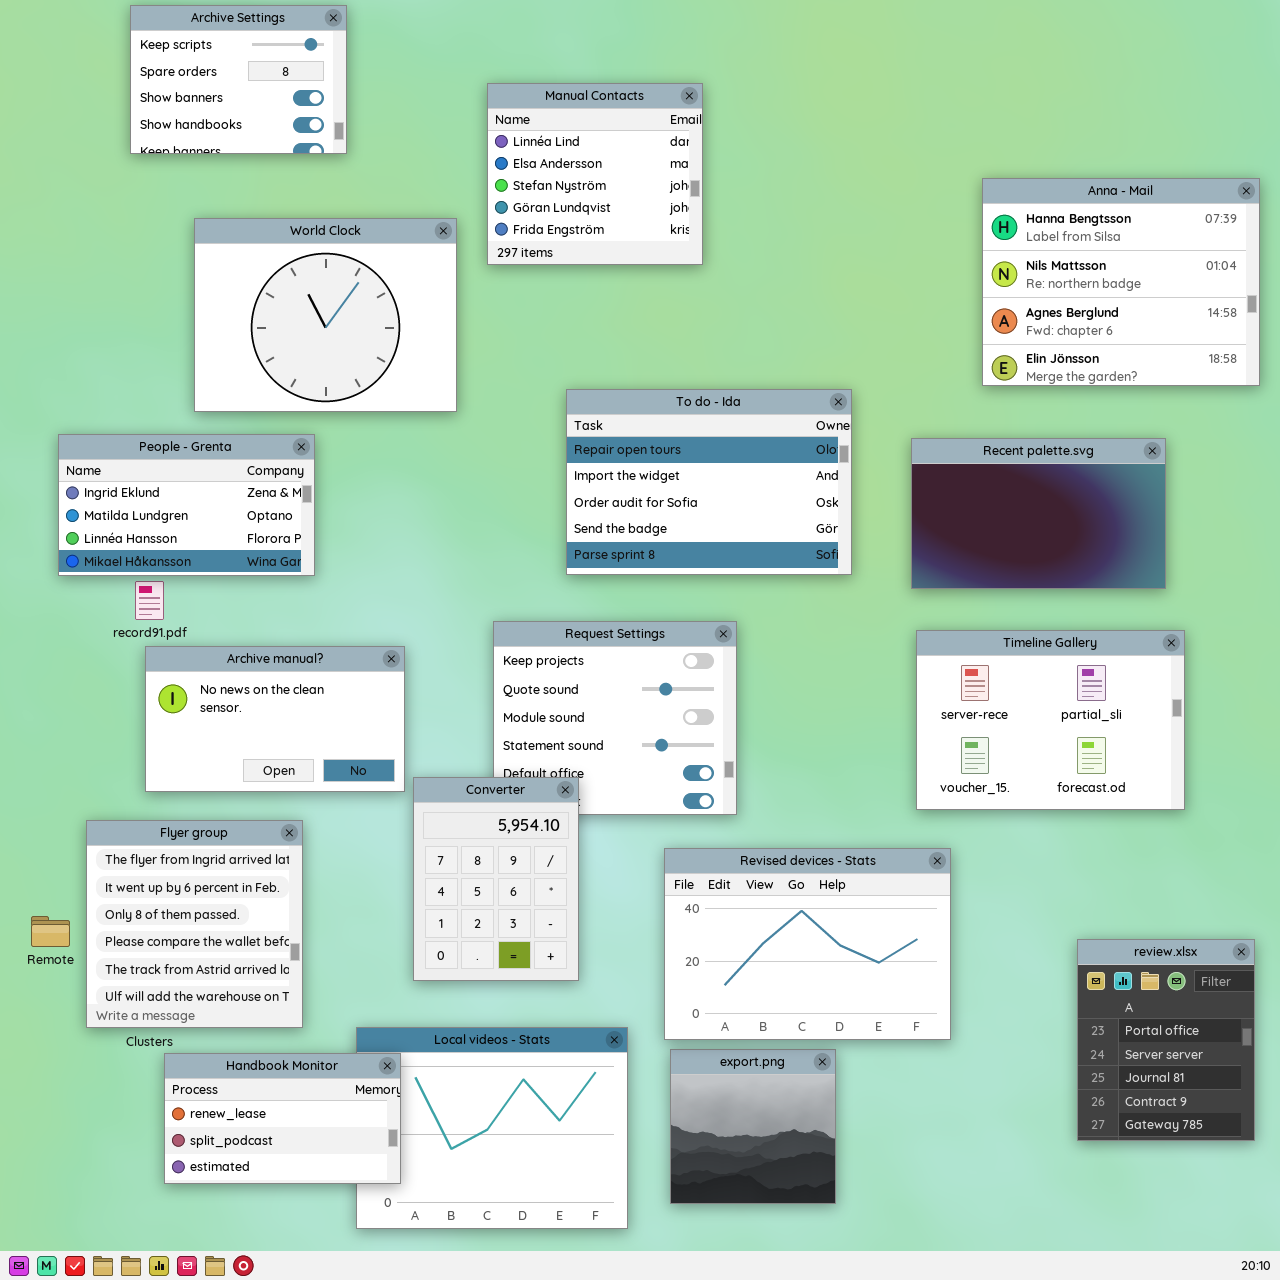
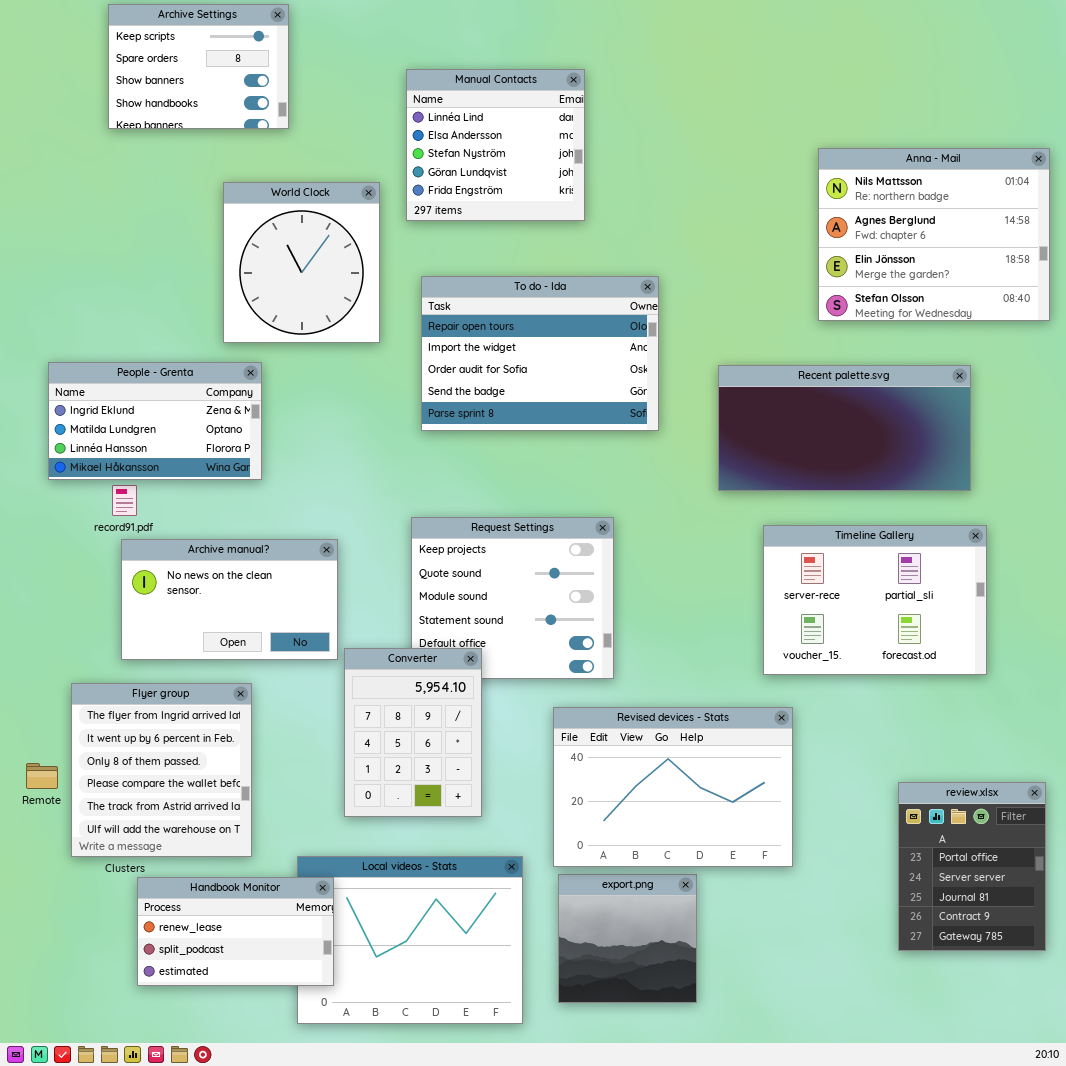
Anna - Mail: [982,178,1260,386] -> [818,148,1050,321], scrolled down 1 row
World Clock: [194,218,457,412] -> [223,182,380,343], resized
To do - Ida: [566,389,852,575] -> [421,276,659,431], moved
Recent palette.svg: [911,438,1166,589] -> [718,365,971,491], resized

